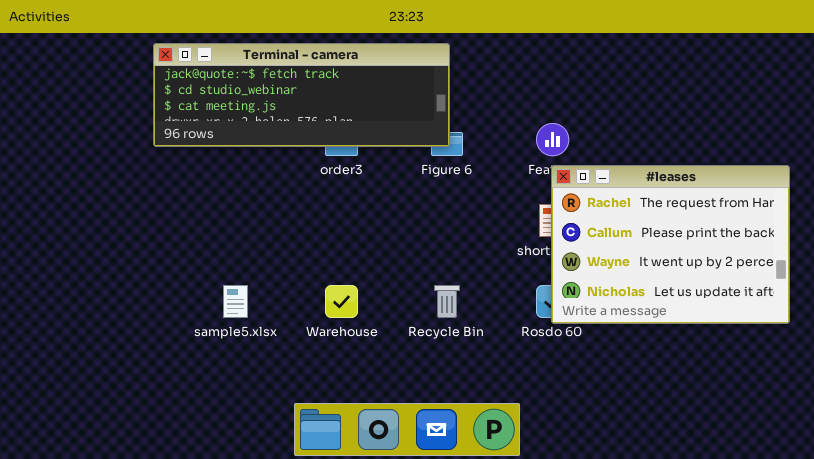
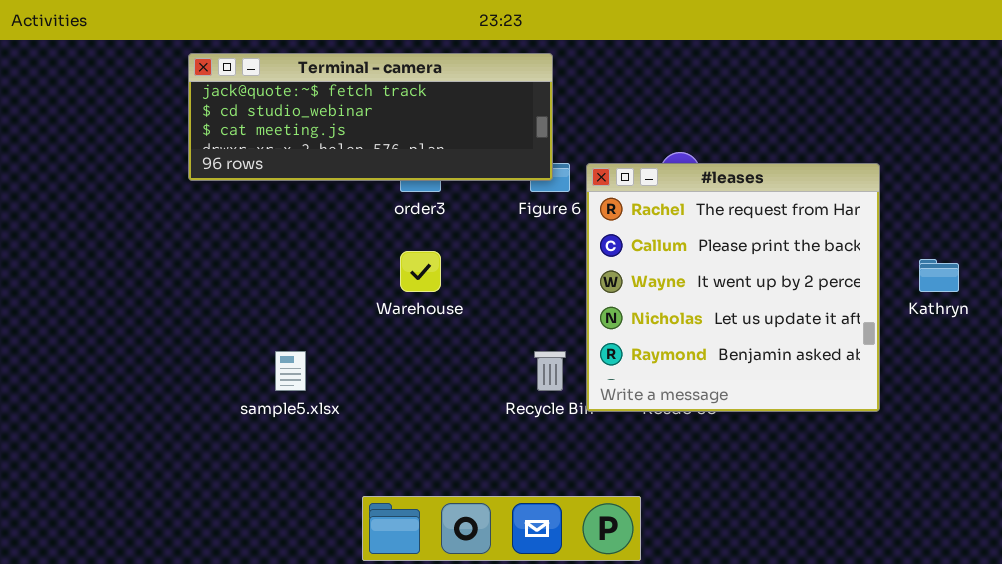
#leases: [551,165,790,324] -> [586,163,880,412], moved, resized
Warehouse: [325,285,358,318] -> [400,251,441,292], moved

